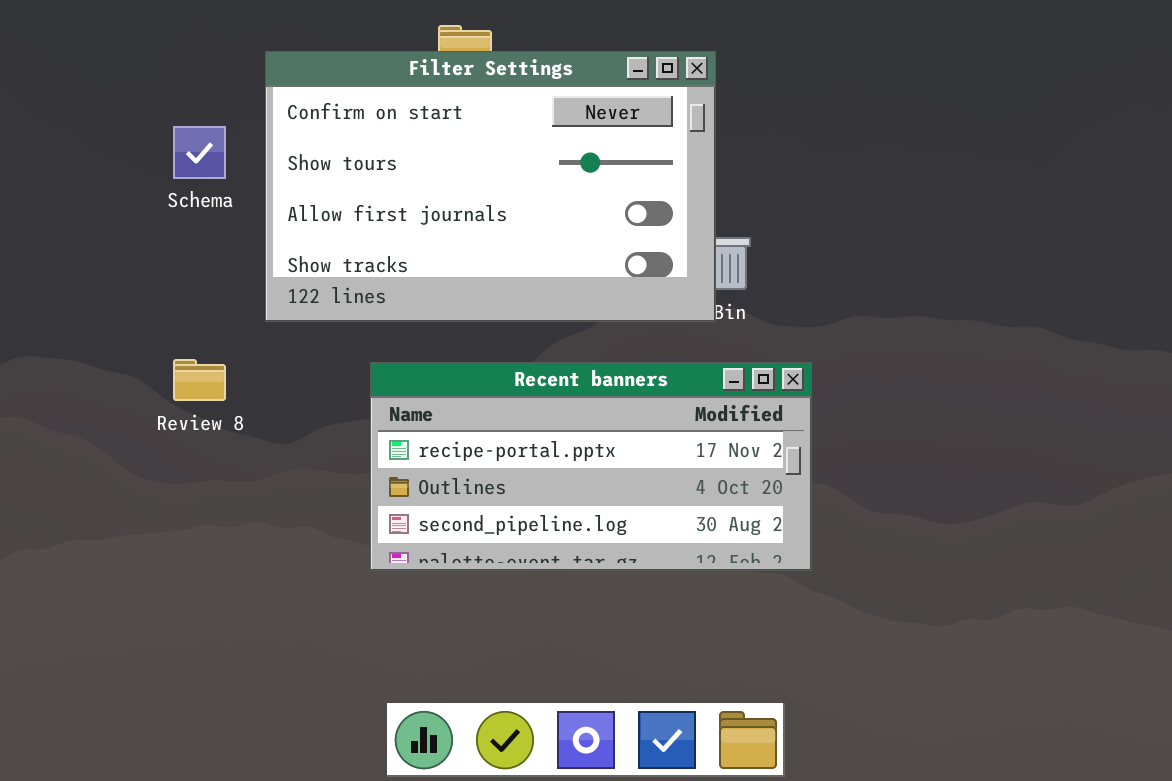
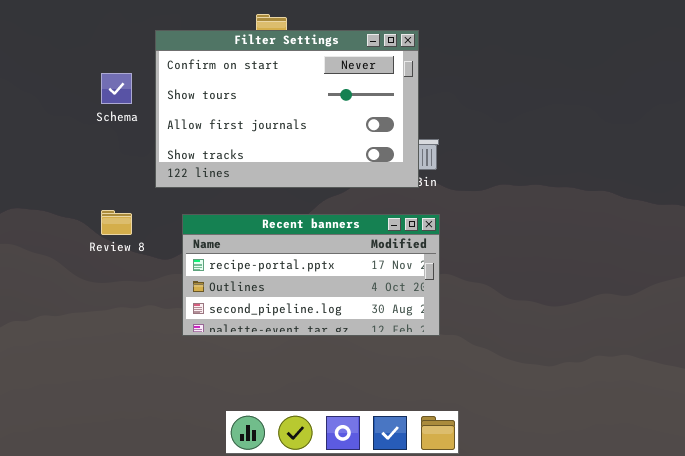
Recent banners: [370,362,812,571] -> [182,214,440,336], moved

